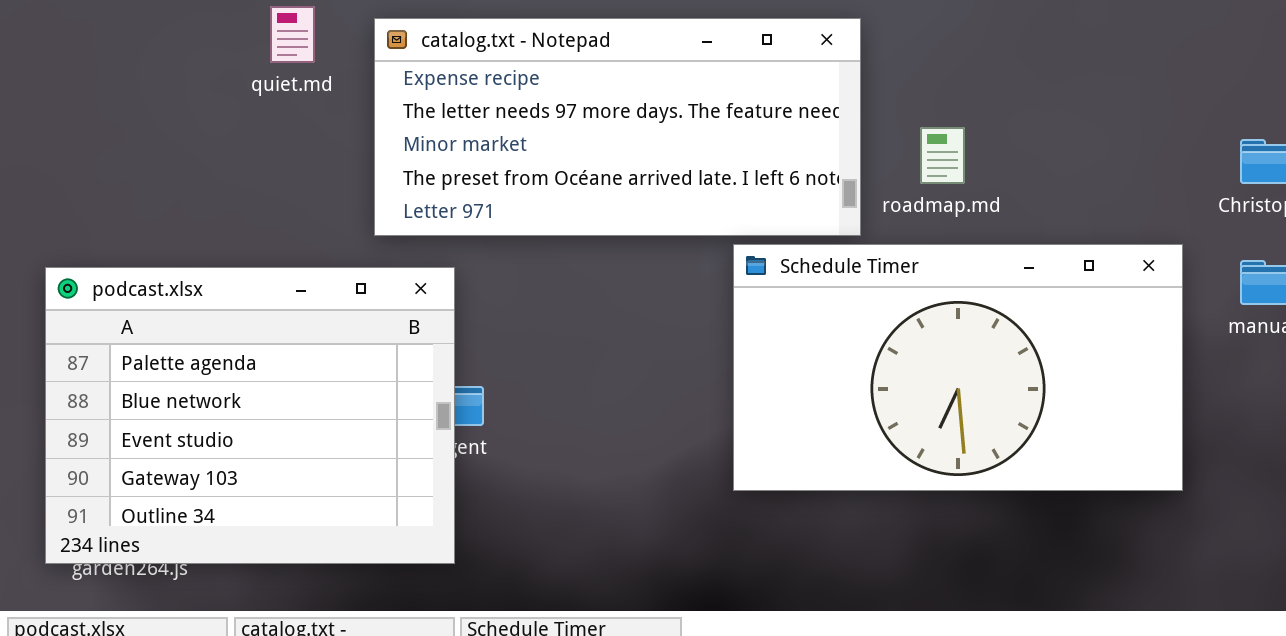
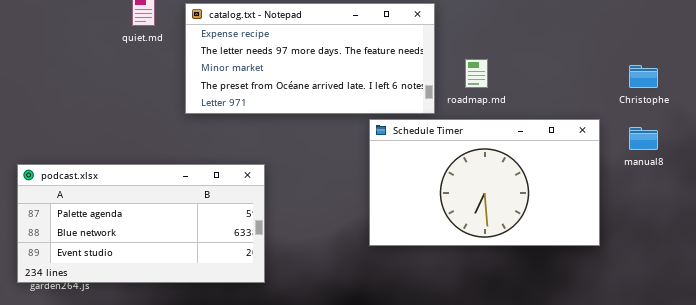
podcast.xlsx: [45,267,455,564] -> [17,164,265,283], resized

